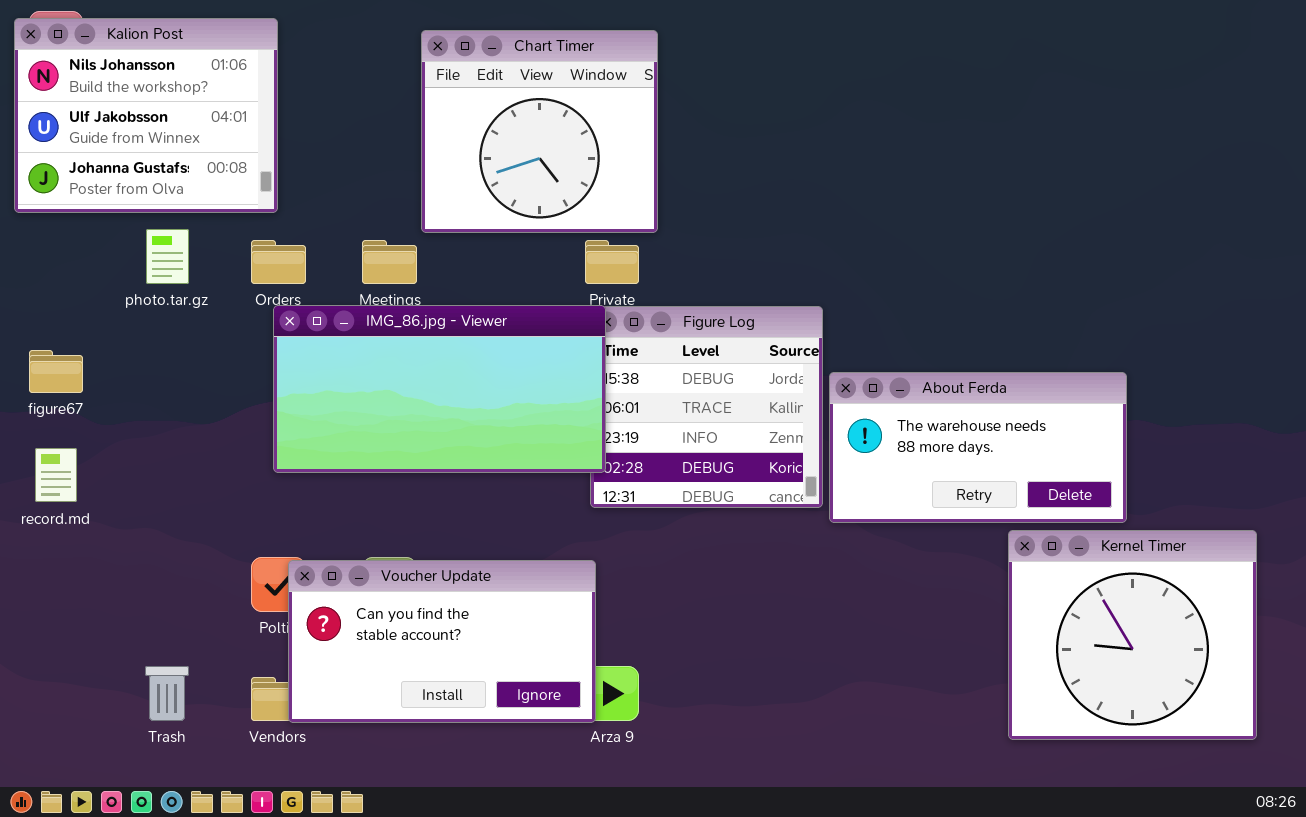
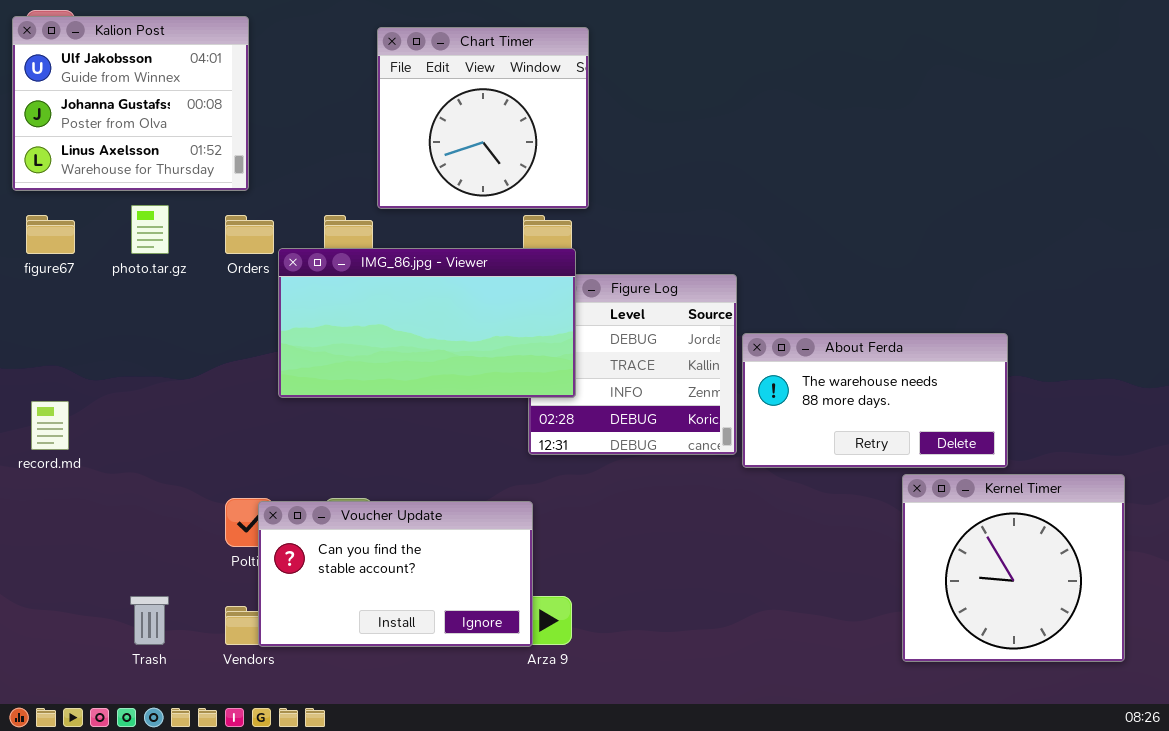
Kalion Post: [14,18,278,213] -> [12,16,249,191], scrolled down 1 row
IMG_86.jpg - Viewer: [273,305,606,473] -> [278,248,576,398], moved
figure67: [29,350,83,393] -> [26,215,75,254], moved

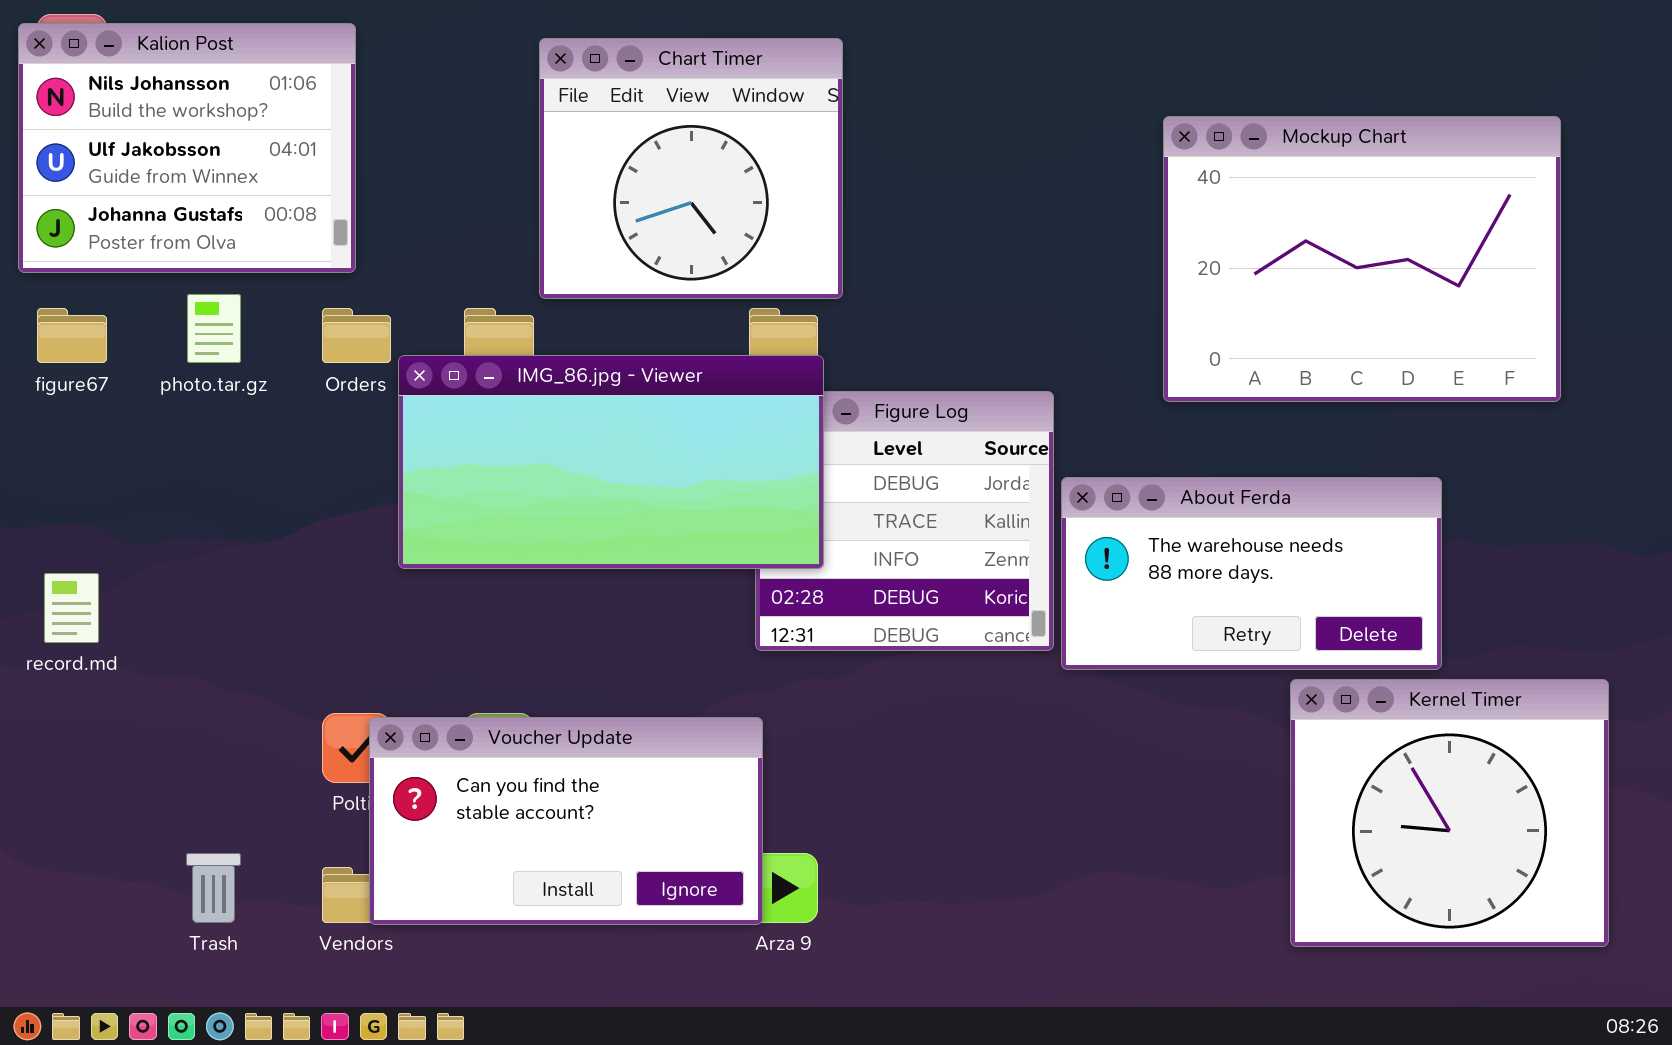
Kalion Post: [12,16,249,191] -> [18,23,356,273], scrolled up 1 row
Mockup Chart: none -> [1163,116,1561,402], opened

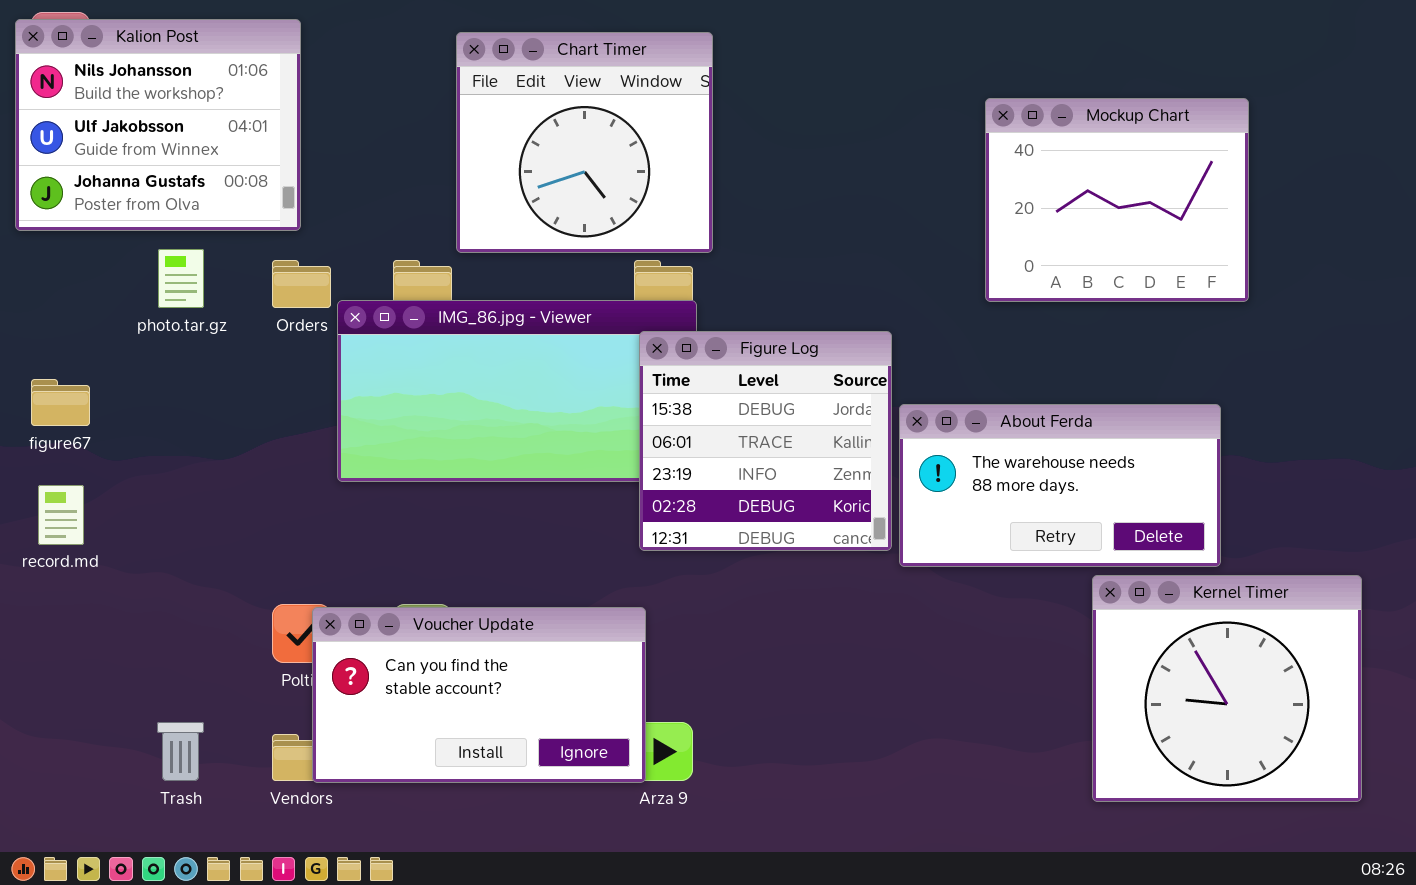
Mockup Chart: [1163,116,1561,402] -> [985,98,1249,302], resized
figure67: [37,308,107,363] -> [31,379,90,426], moved
Figure Log: [755,391,1054,651] -> [639,331,892,551], raised

